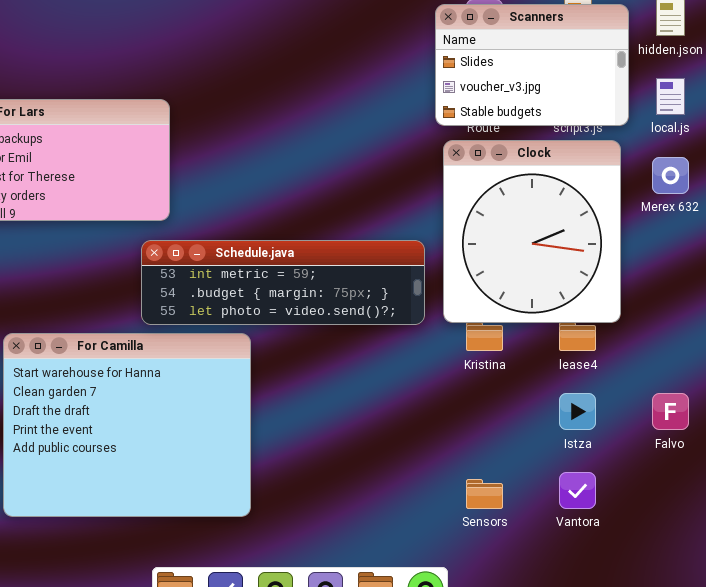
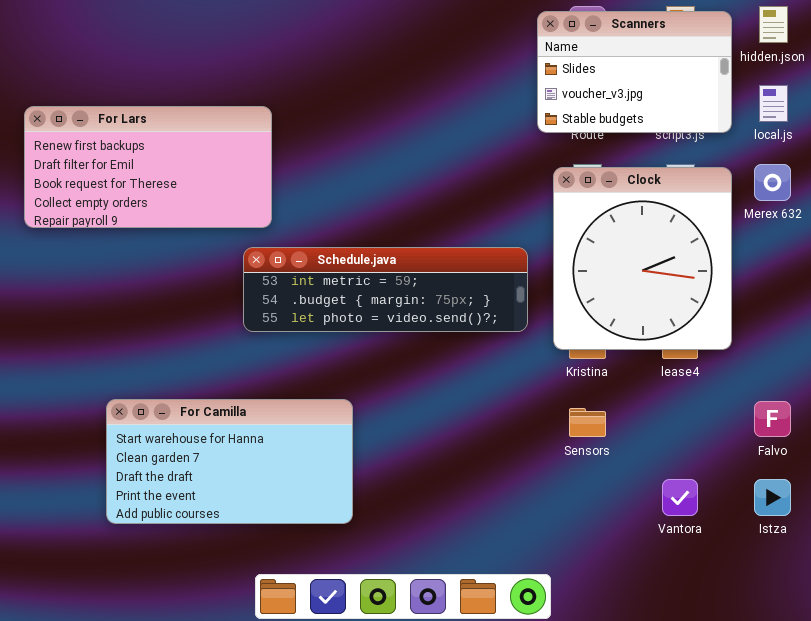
Clock: [443,140,621,323] -> [553,167,732,350], moved
For Camilla: [3,333,251,517] -> [106,399,353,524], resized
Istza: [559,393,596,430] -> [754,479,791,516], moved
Sensors: [466,479,503,509] -> [569,408,606,437], moved

